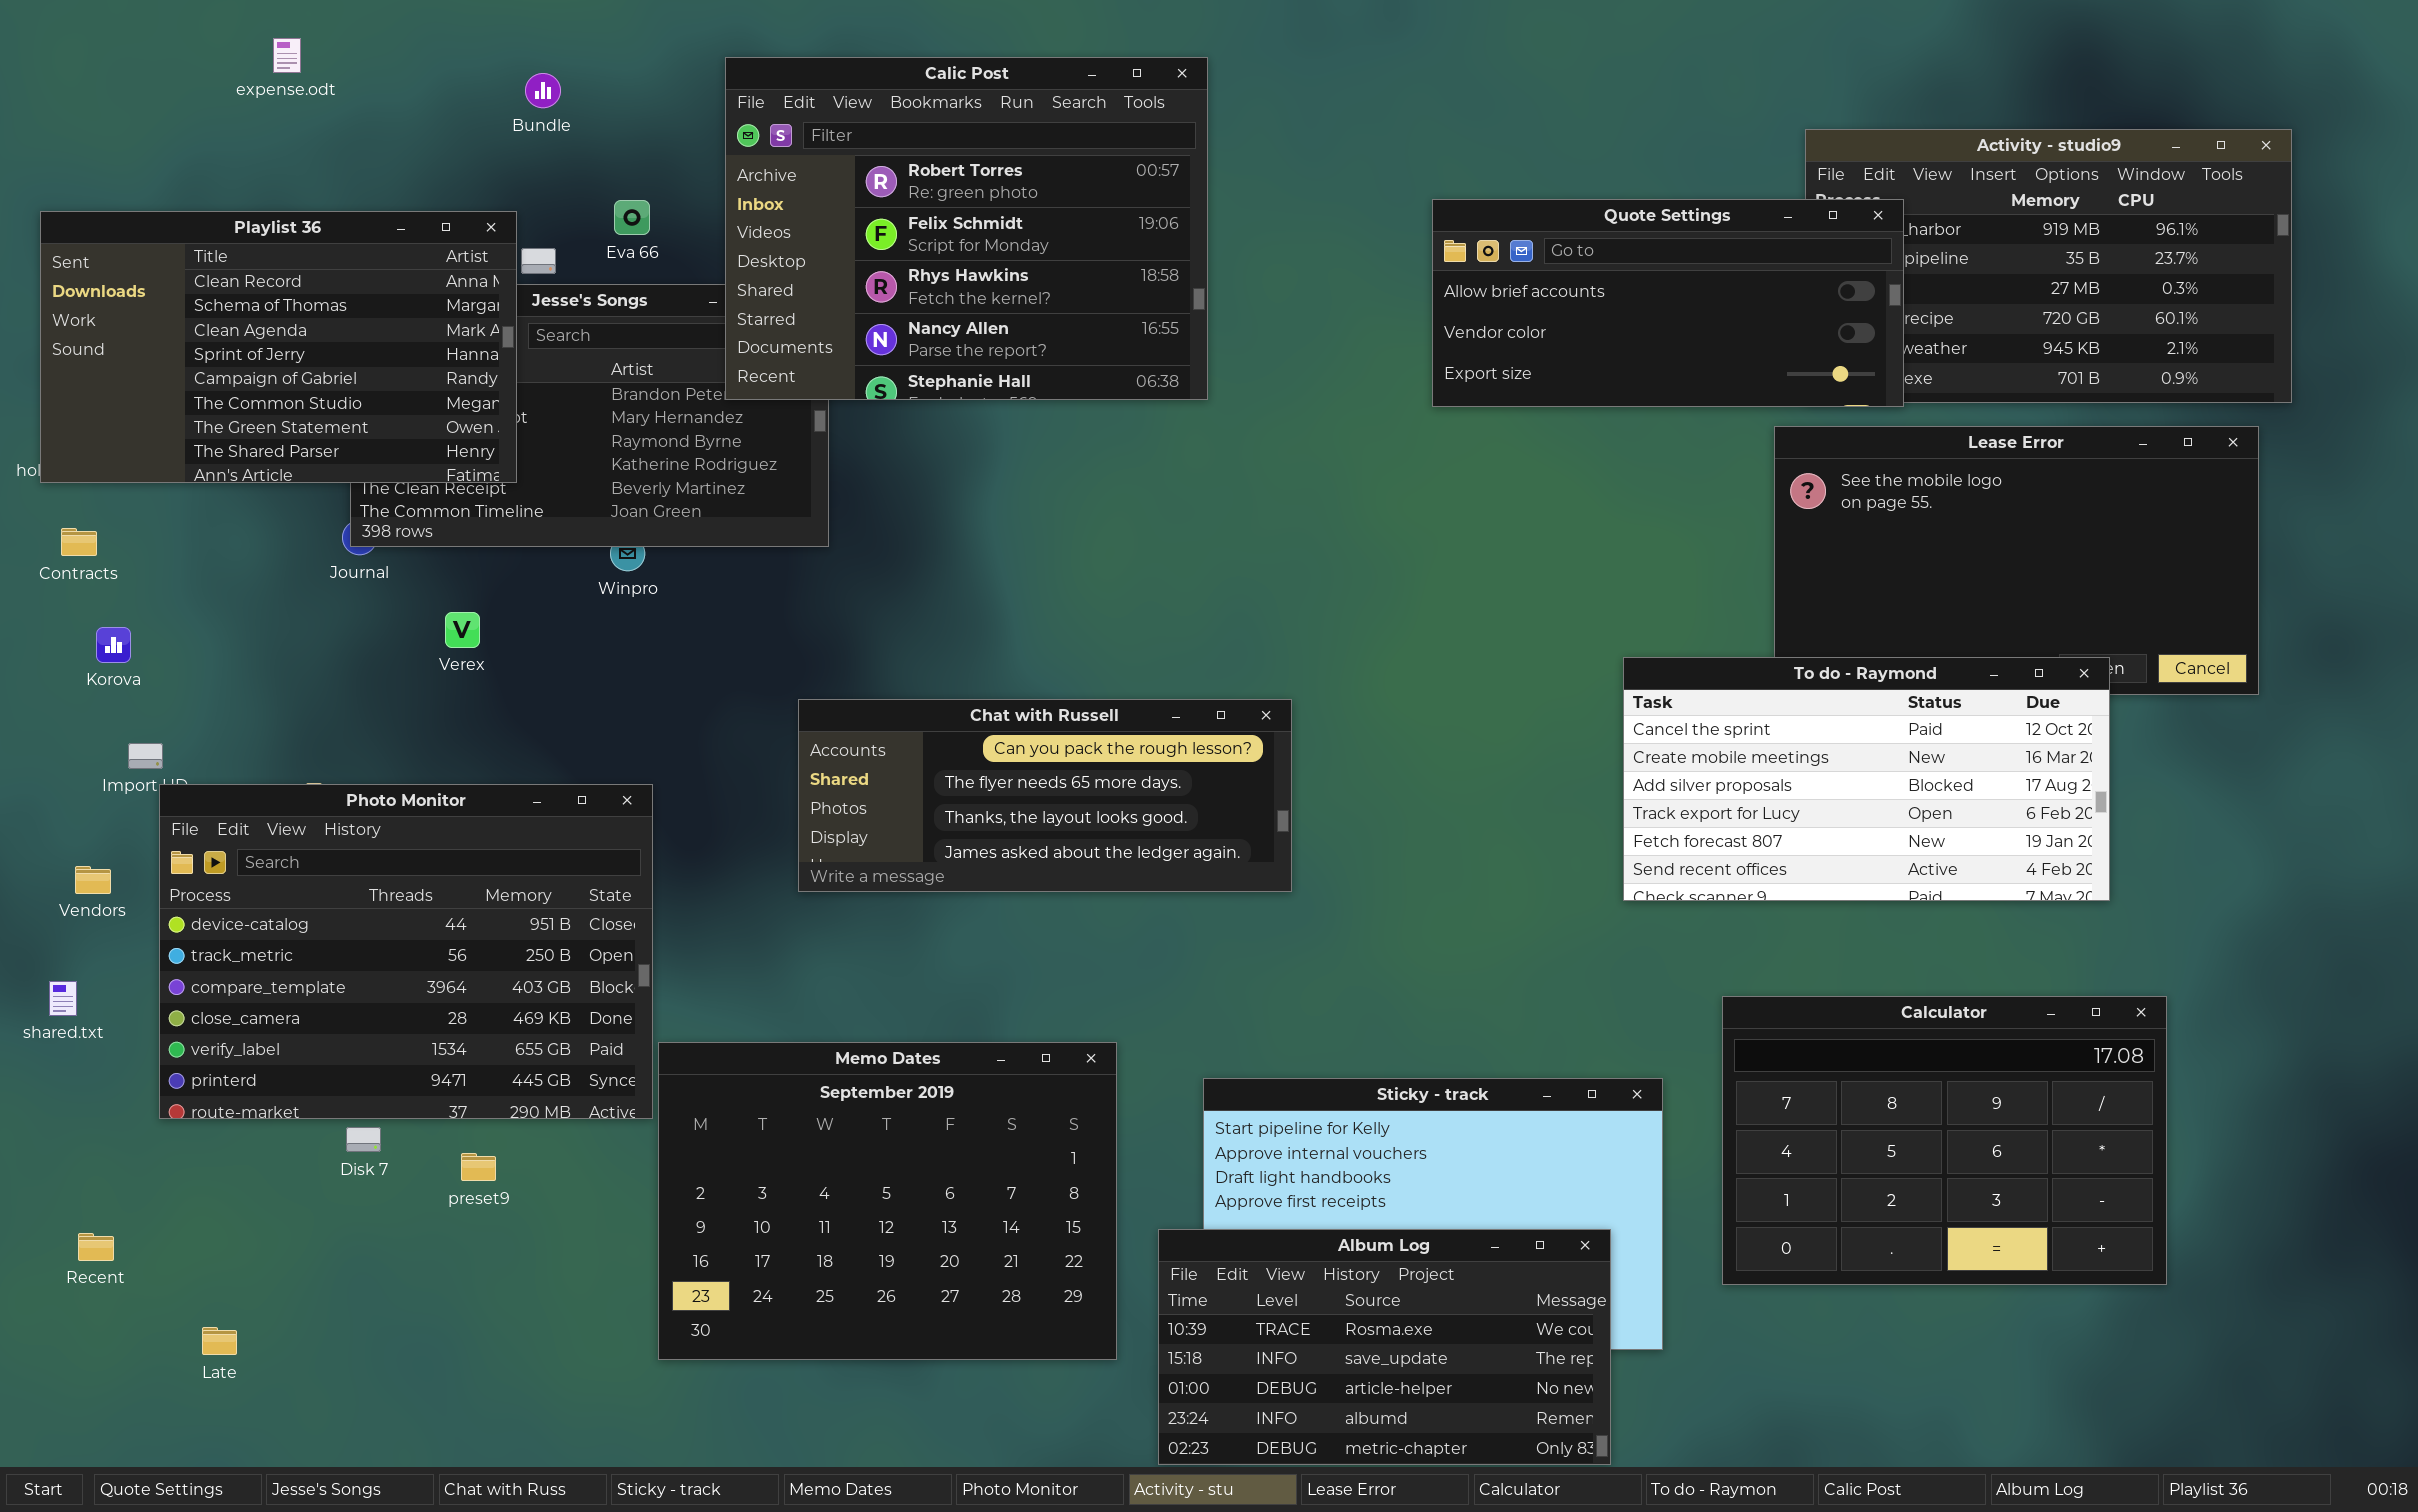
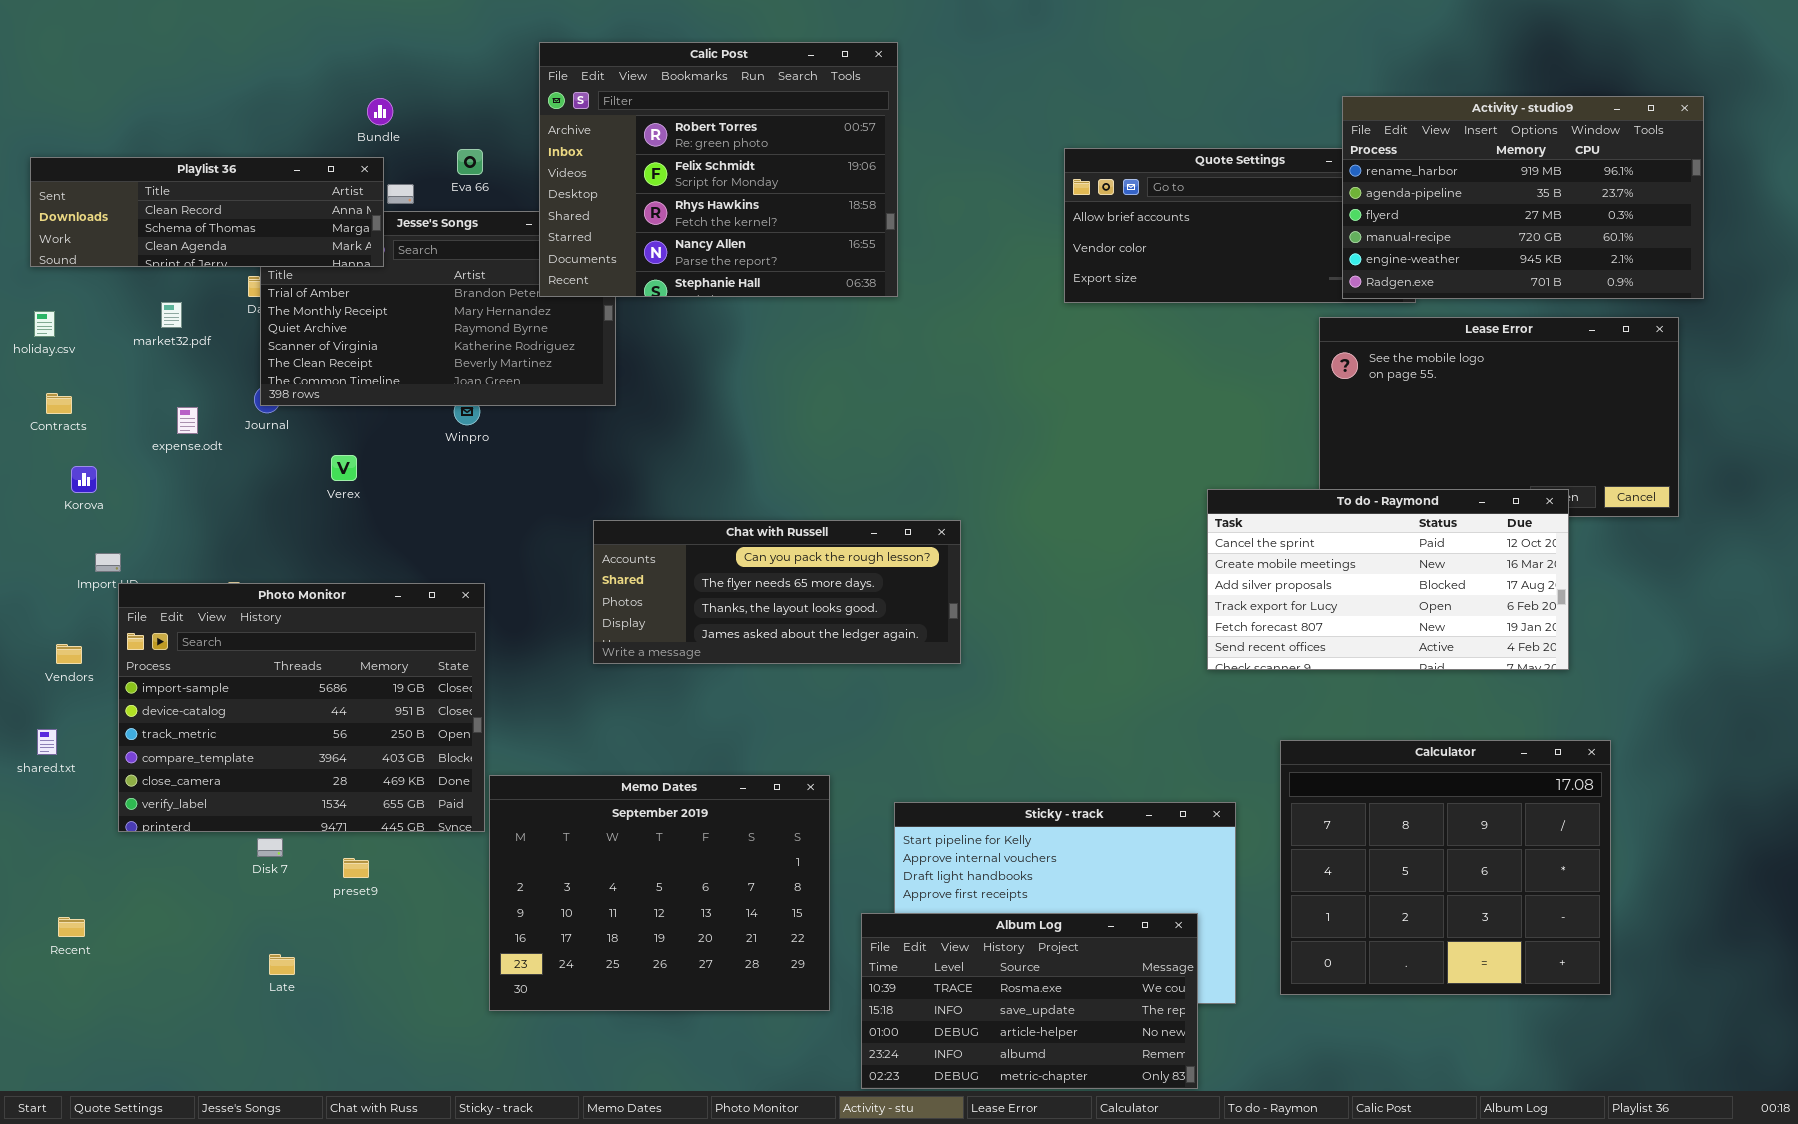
expense.odt: [273,38,301,73] -> [177,407,198,434], moved
Bundle: [525,73,561,108] -> [367,98,393,125], moved
Activity - studio9: [1805,129,2292,403] -> [1342,96,1704,299], raised
Playlist 36: [40,211,517,483] -> [30,157,384,267], resized
Photo Monitor: [159,784,653,1119] -> [118,583,485,832], scrolled up 1 row
Calculator: [1722,996,2167,1285] -> [1280,740,1611,995], resized
Late: [202,1327,237,1355] -> [269,954,295,975], moved

